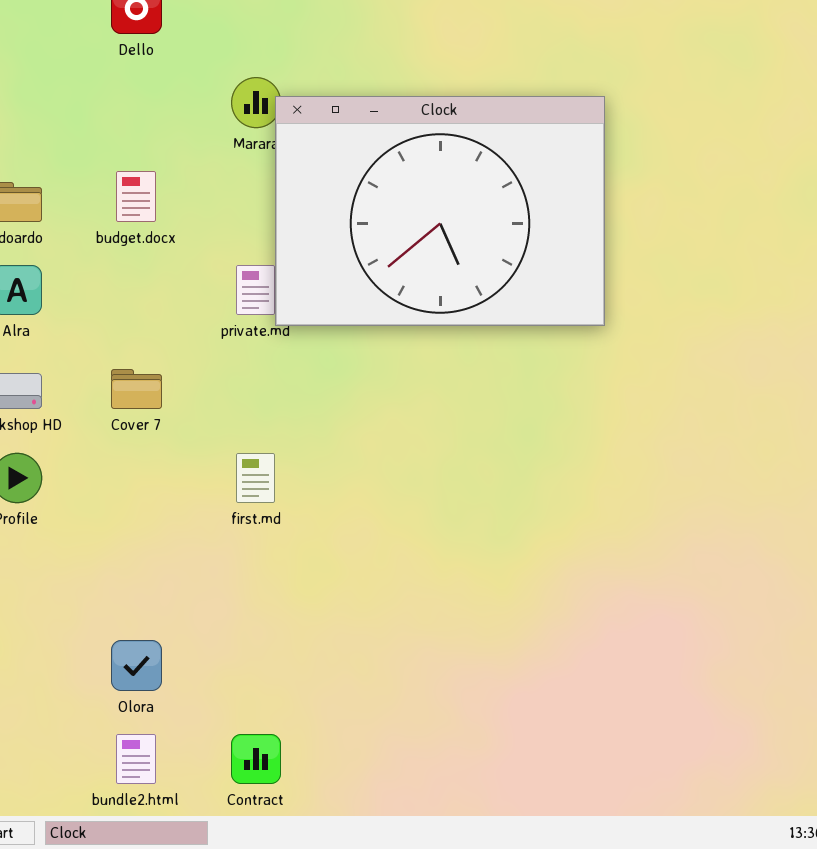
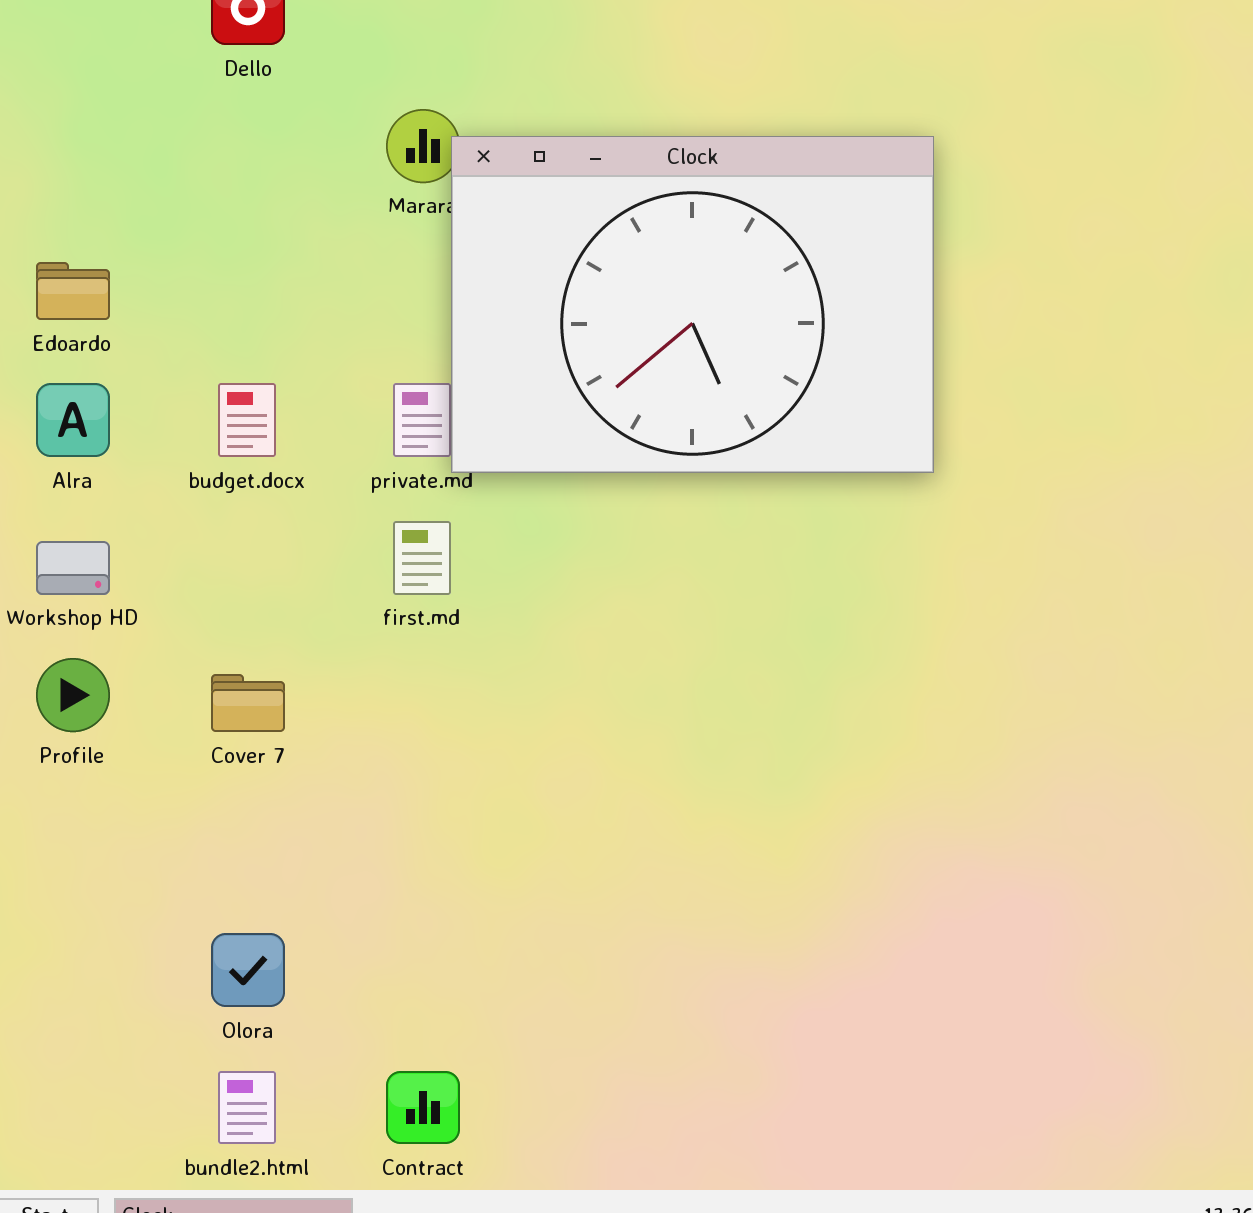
budget.docx: [116,171,156,222] -> [218,383,276,457], moved
Cover 7: [111,369,162,409] -> [211,674,285,732], moved
first.md: [236,453,275,503] -> [393,521,451,595], moved

